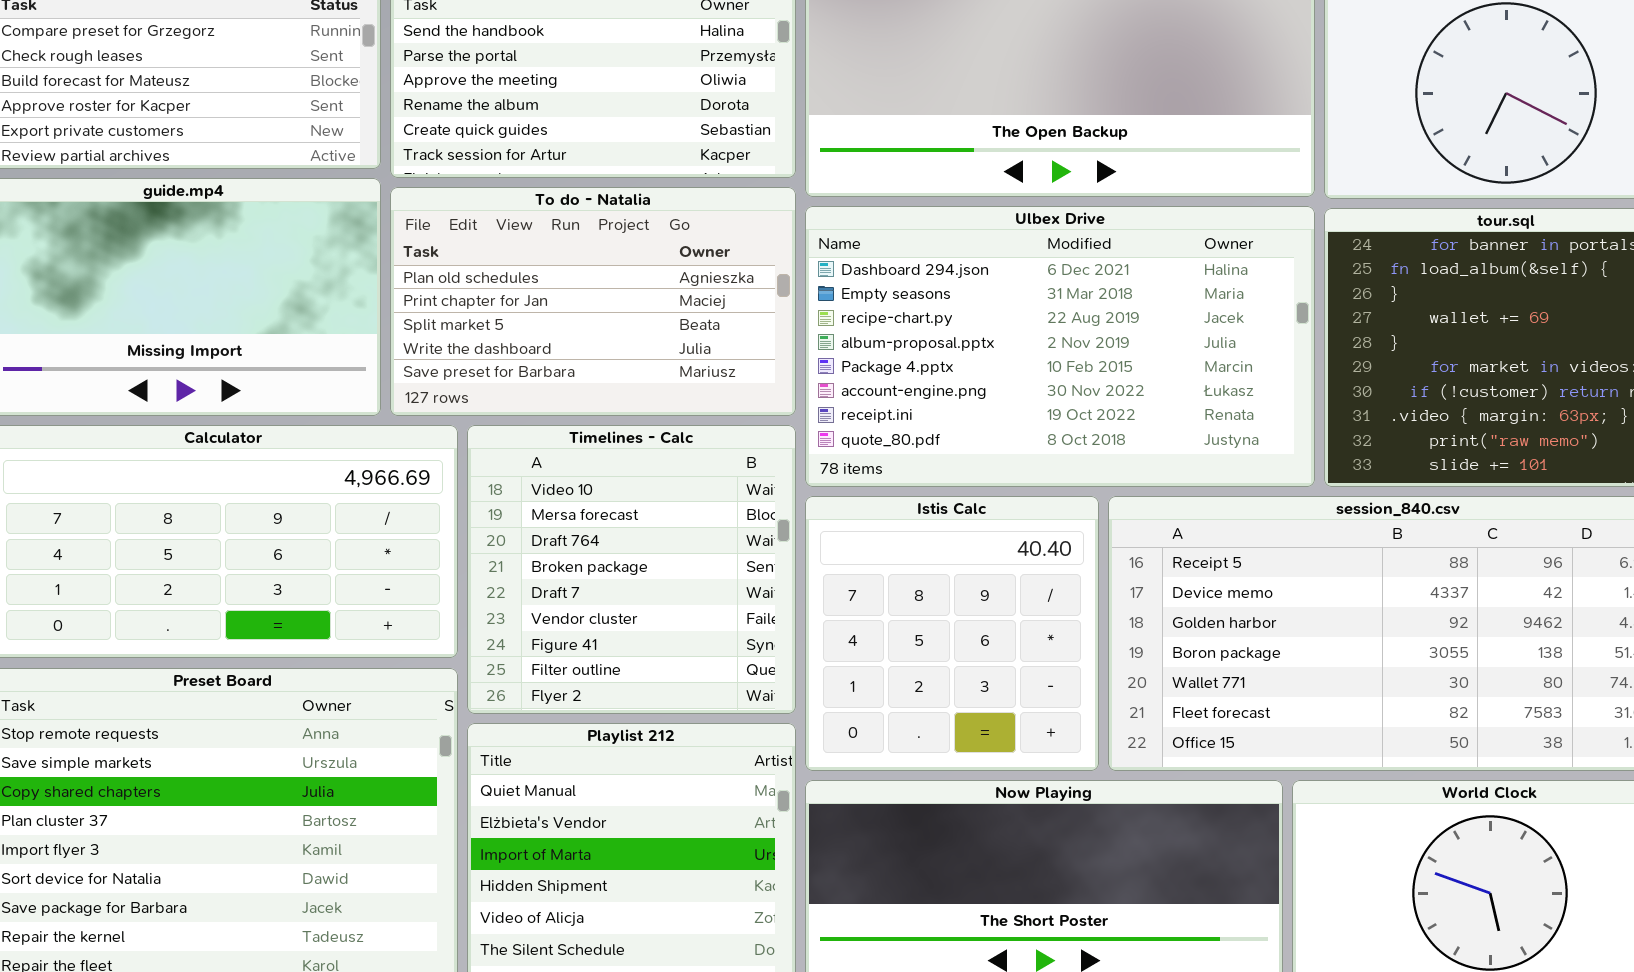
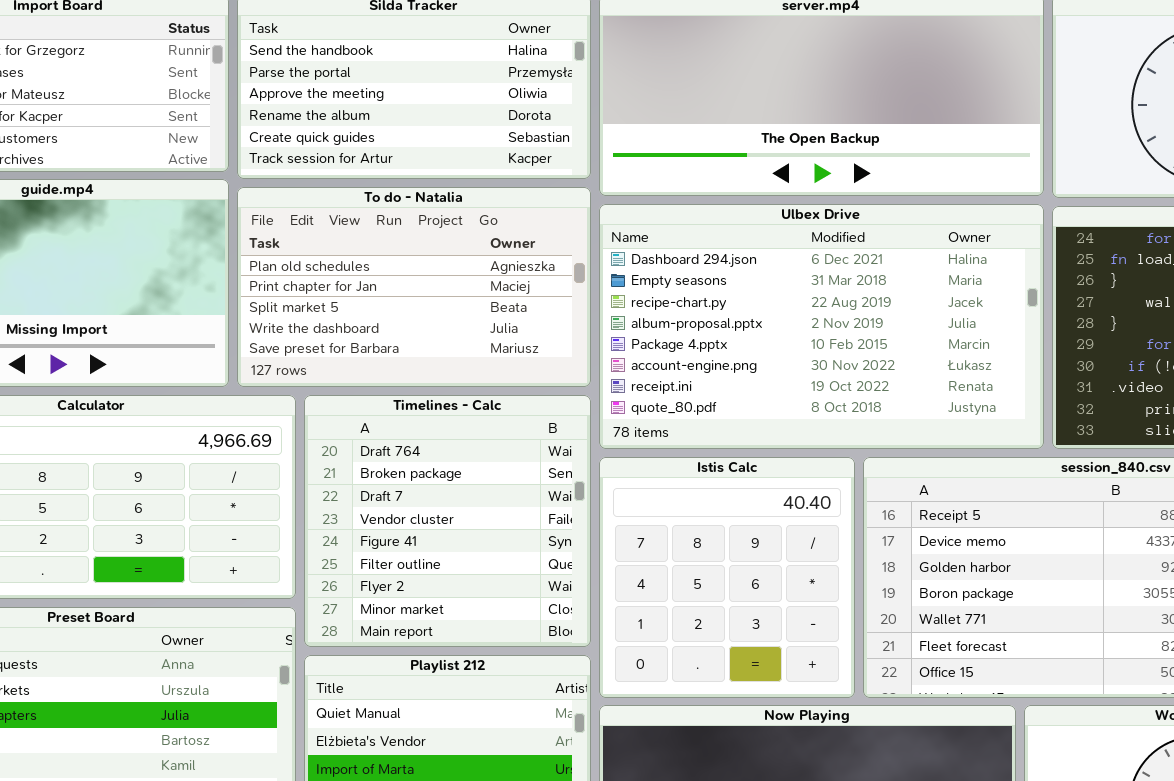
Timelines - Calc: [467,425,796,714] -> [304,395,591,647], scrolled down 2 rows

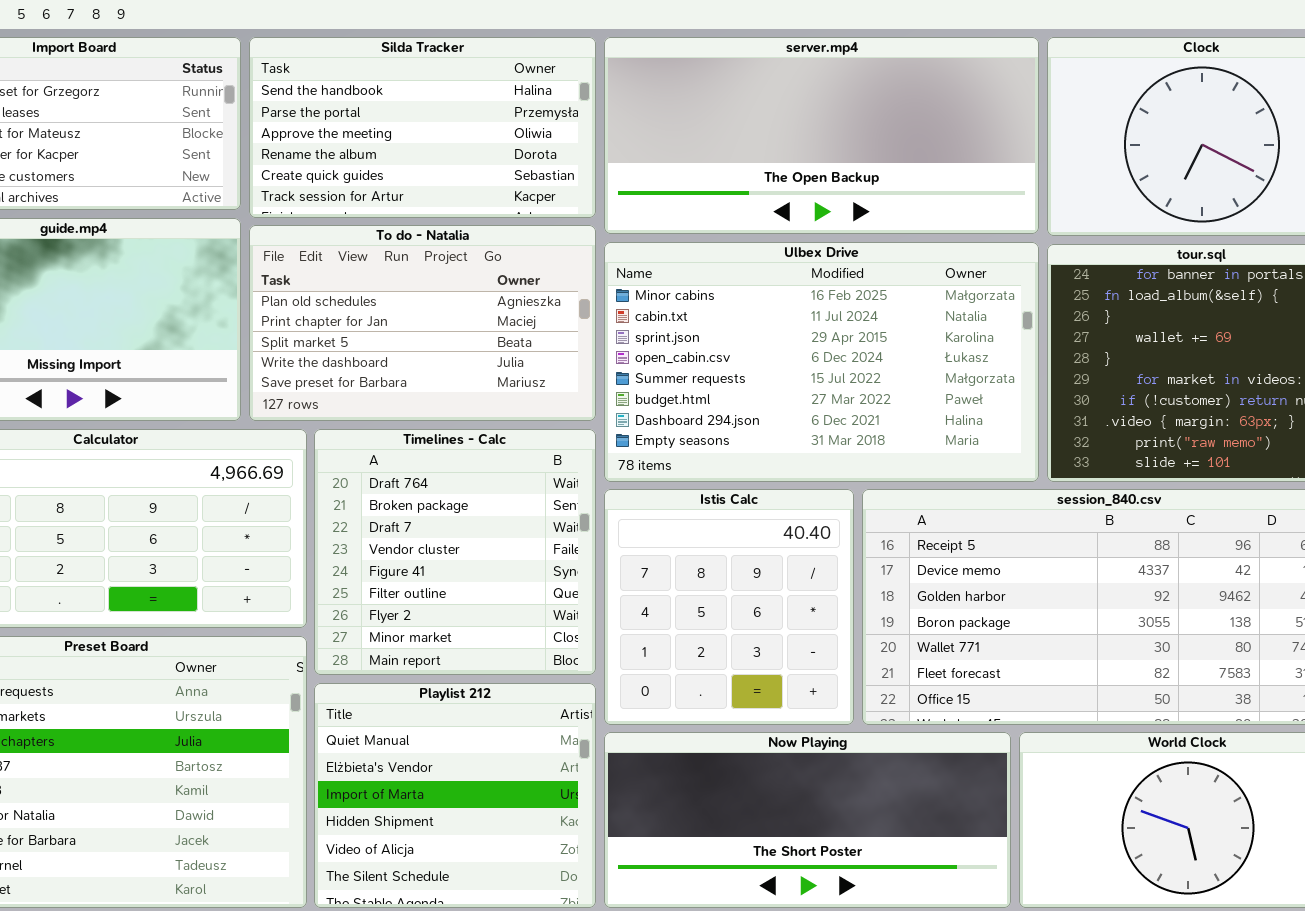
Ulbex Drive: [599,204,1044,449] -> [604,242,1039,482], scrolled up 6 rows

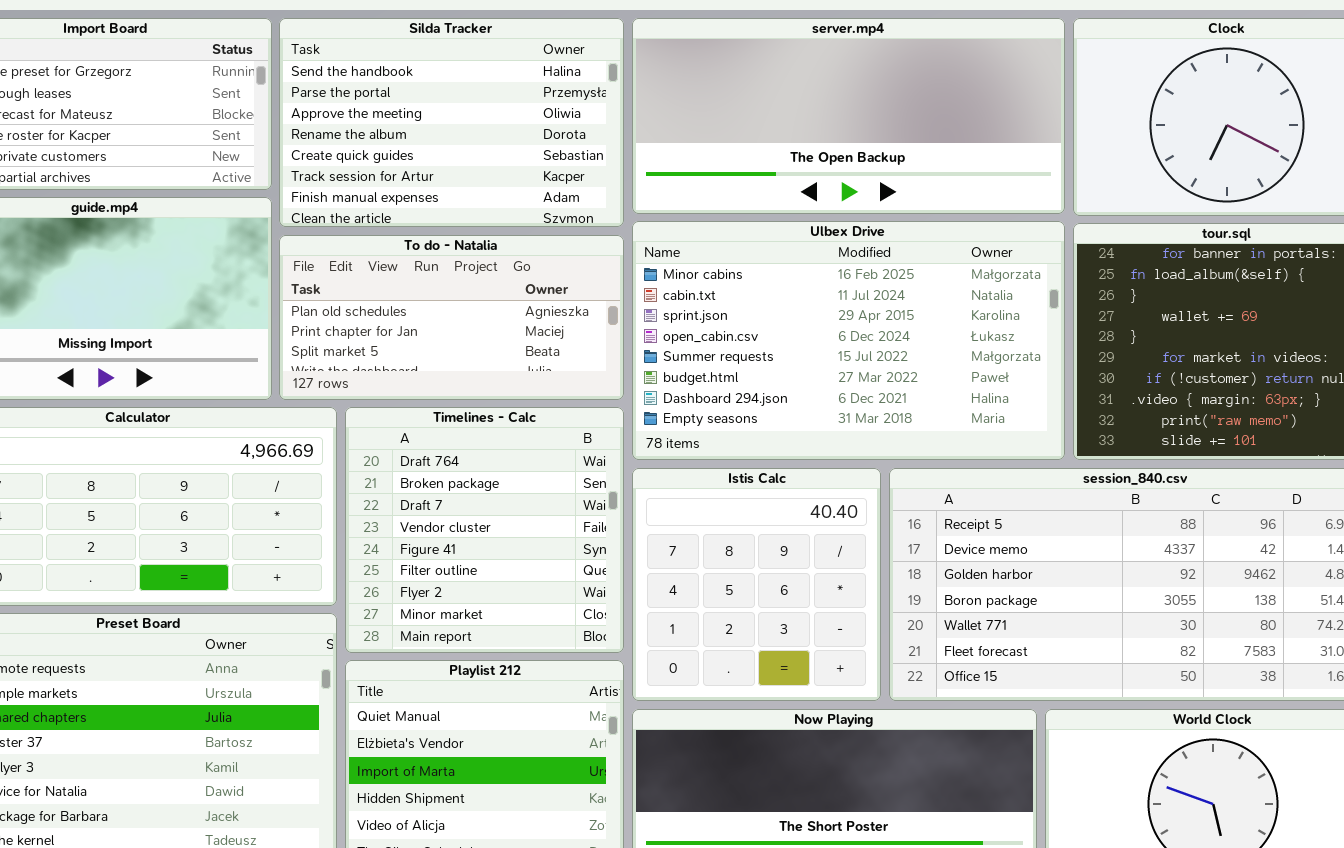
Silda Tracker: [249,37,596,218] -> [279,18,624,227], resized
To do - Natalia: [249,225,596,421] -> [279,235,624,400], resized

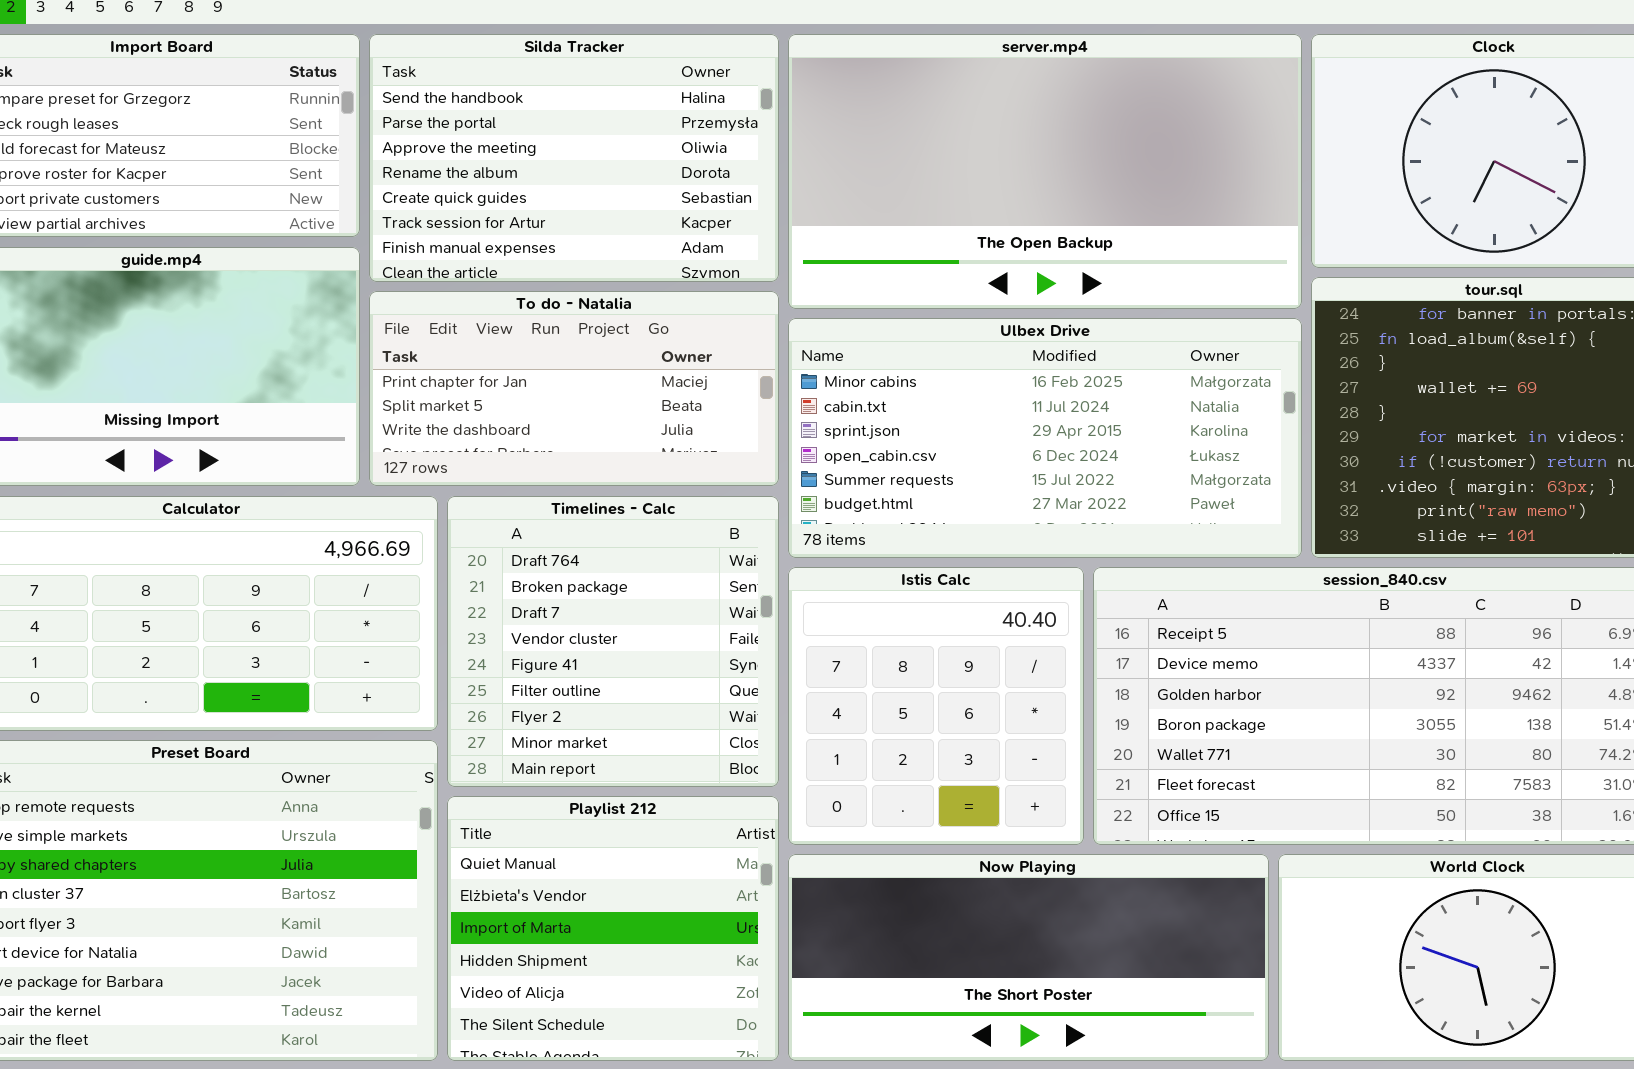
server.mp4: [632,18,1065,214] -> [788,34,1302,309], resized
Ulbex Drive: [632,221,1065,460] -> [788,318,1302,558], resized
To do - Natalia: [279,235,624,400] -> [369,291,779,486], scrolled down 1 row

